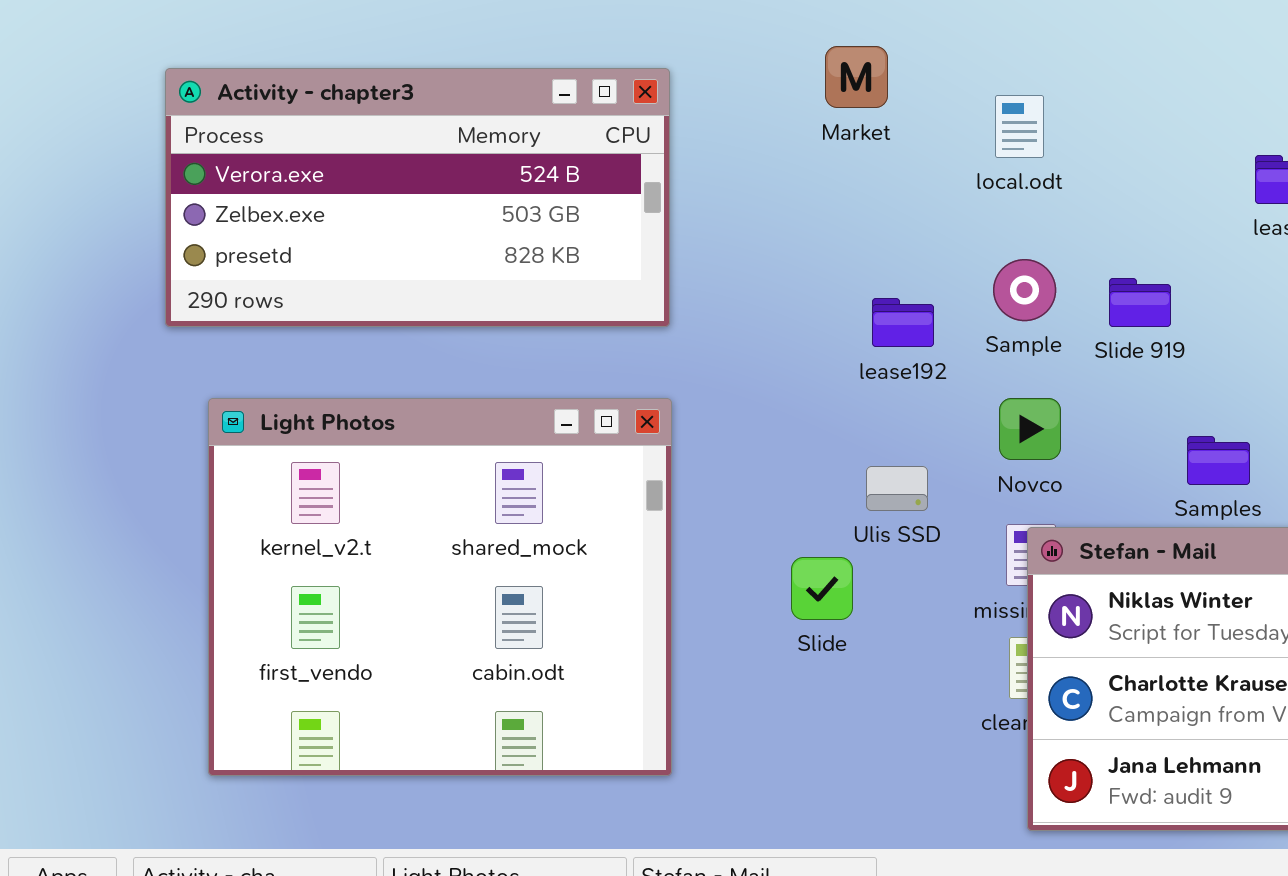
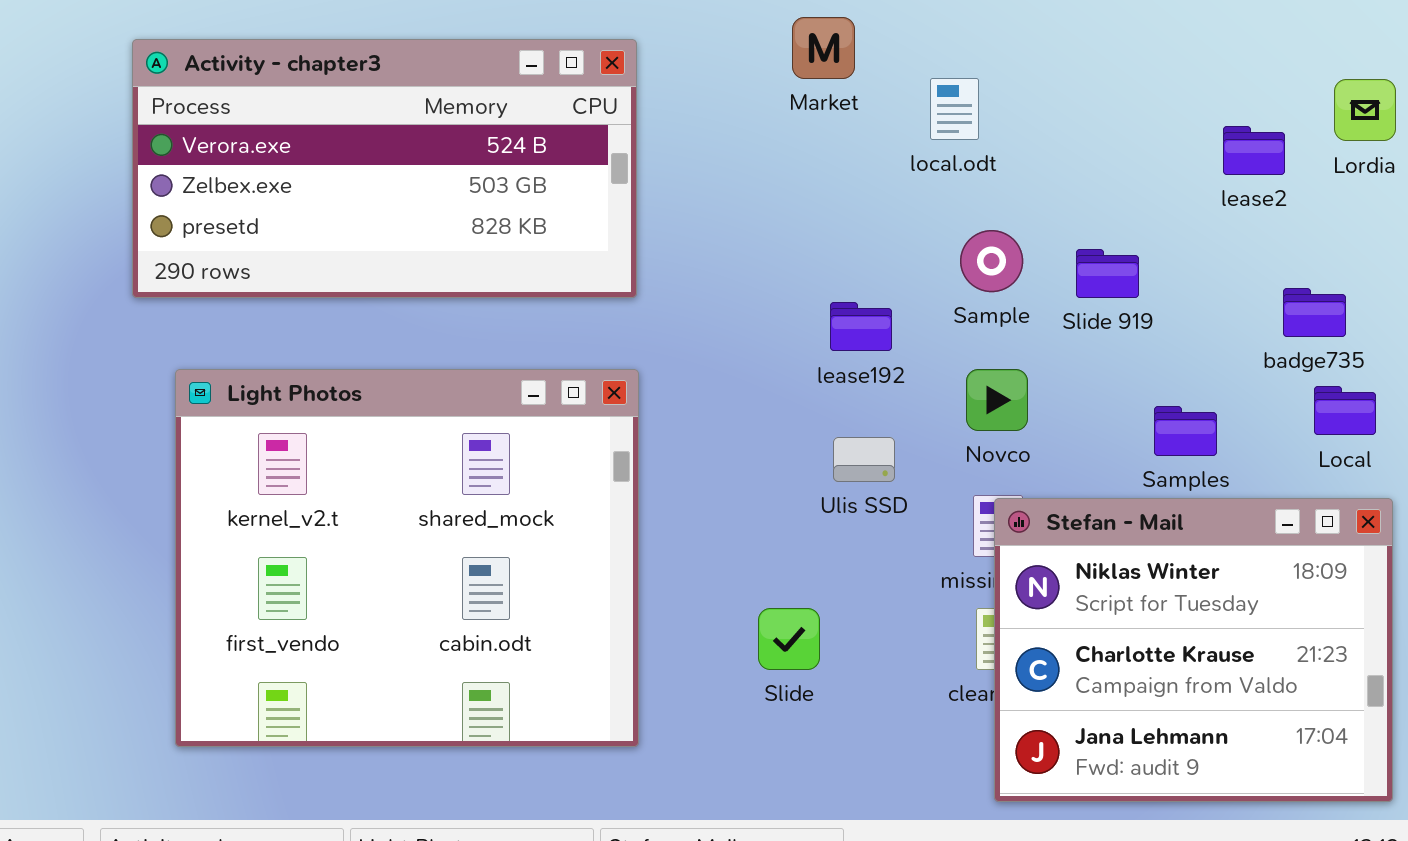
local.odt: [995,95,1044,158] -> [930,78,979,140], moved
lease192: [872,298,934,347] -> [830,302,892,351], moved
Slide: [791,557,853,620] -> [758,608,820,670], moved

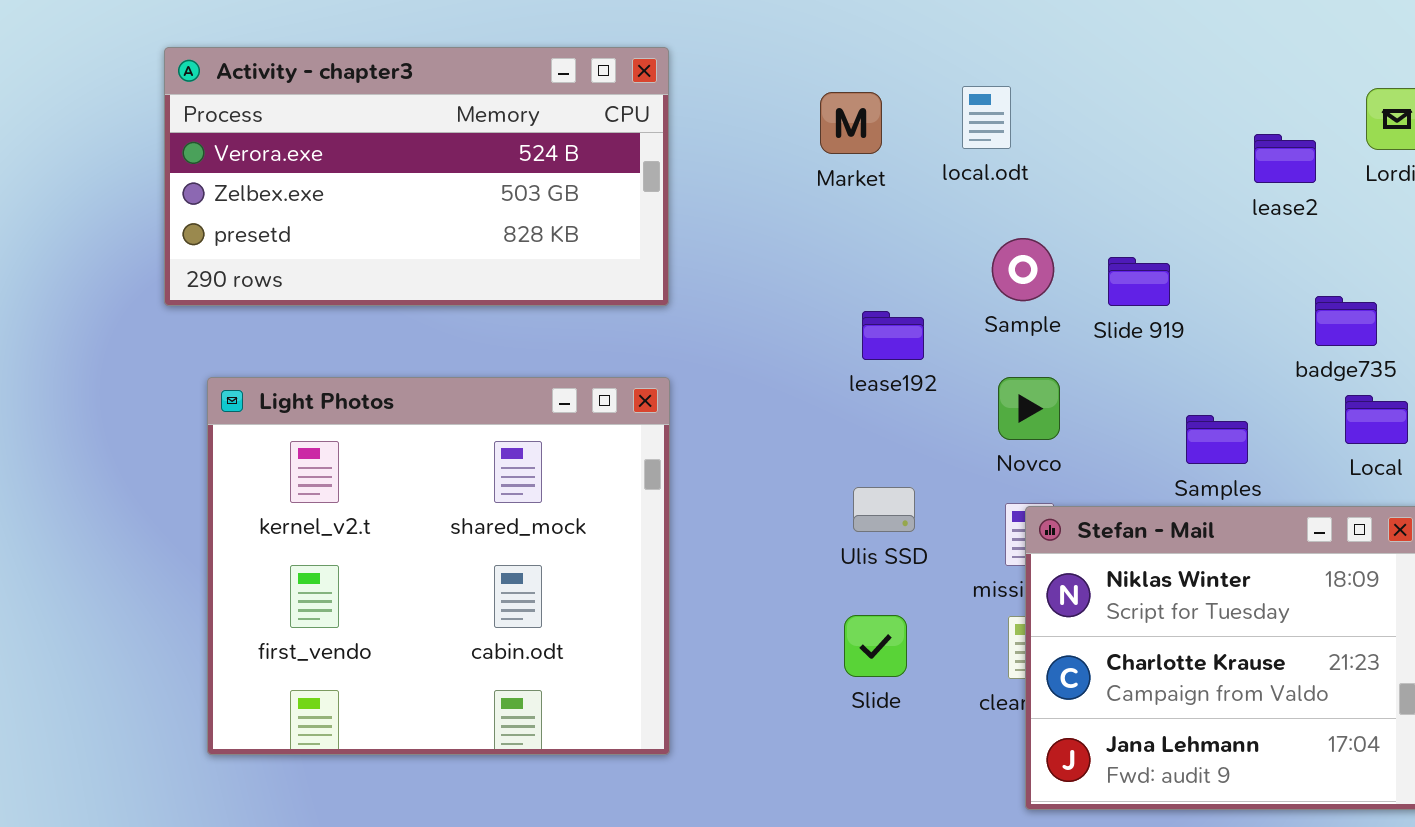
Market: [792,17,855,79] -> [820,92,882,154], moved
Ulis SSD: [833,437,895,482] -> [853,487,915,532], moved
Slide: [758,608,820,670] -> [844,615,907,677], moved

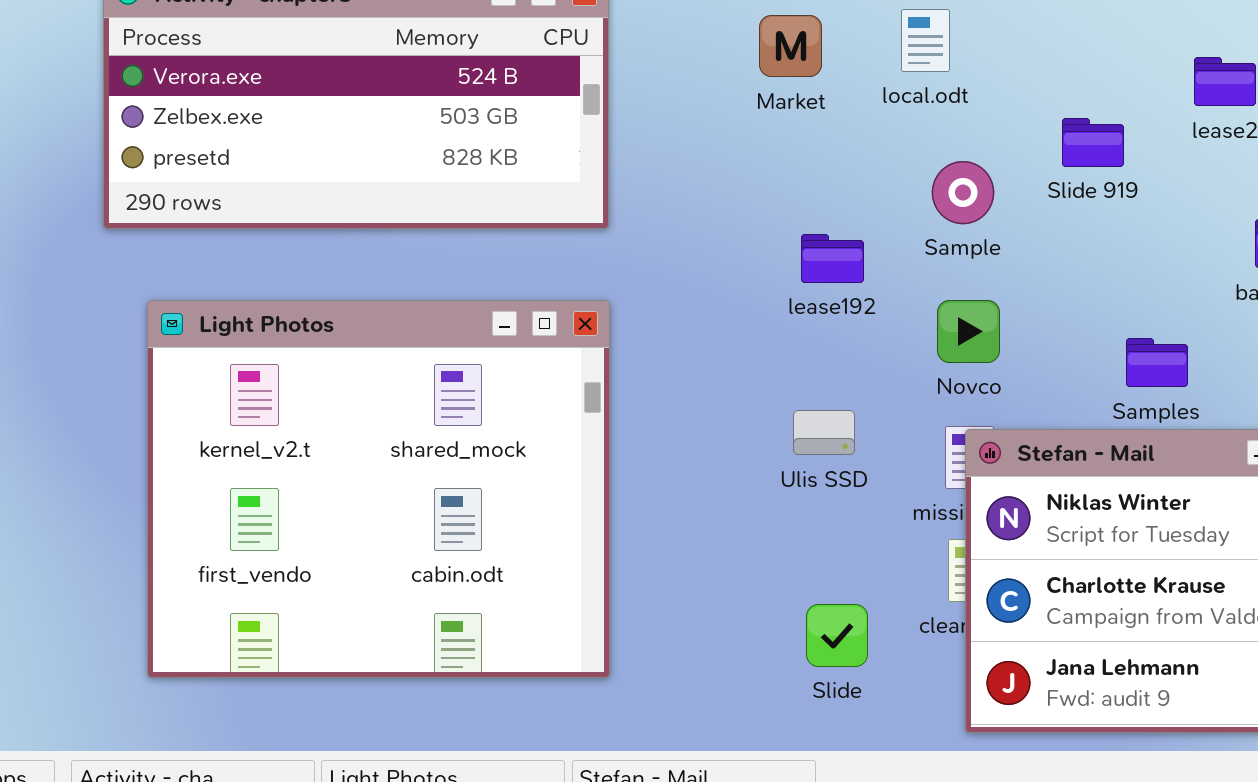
Slide 919: [1108,257,1170,306] -> [1062,118,1124,167], moved
Slide: [844,615,907,677] -> [806,604,868,667], moved

